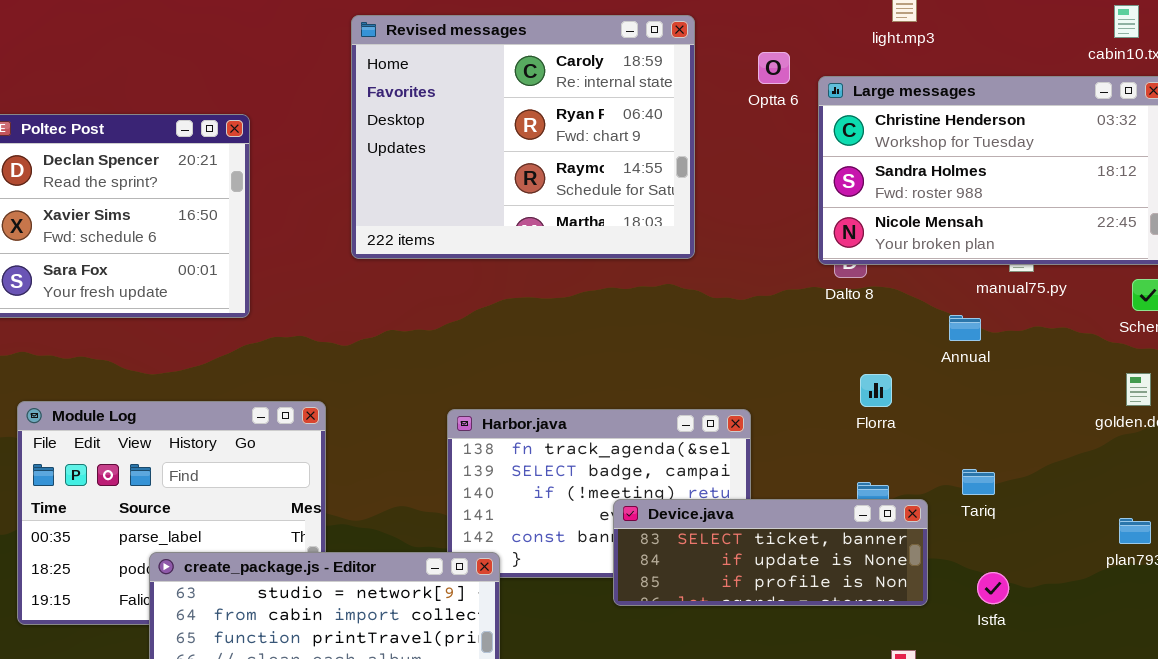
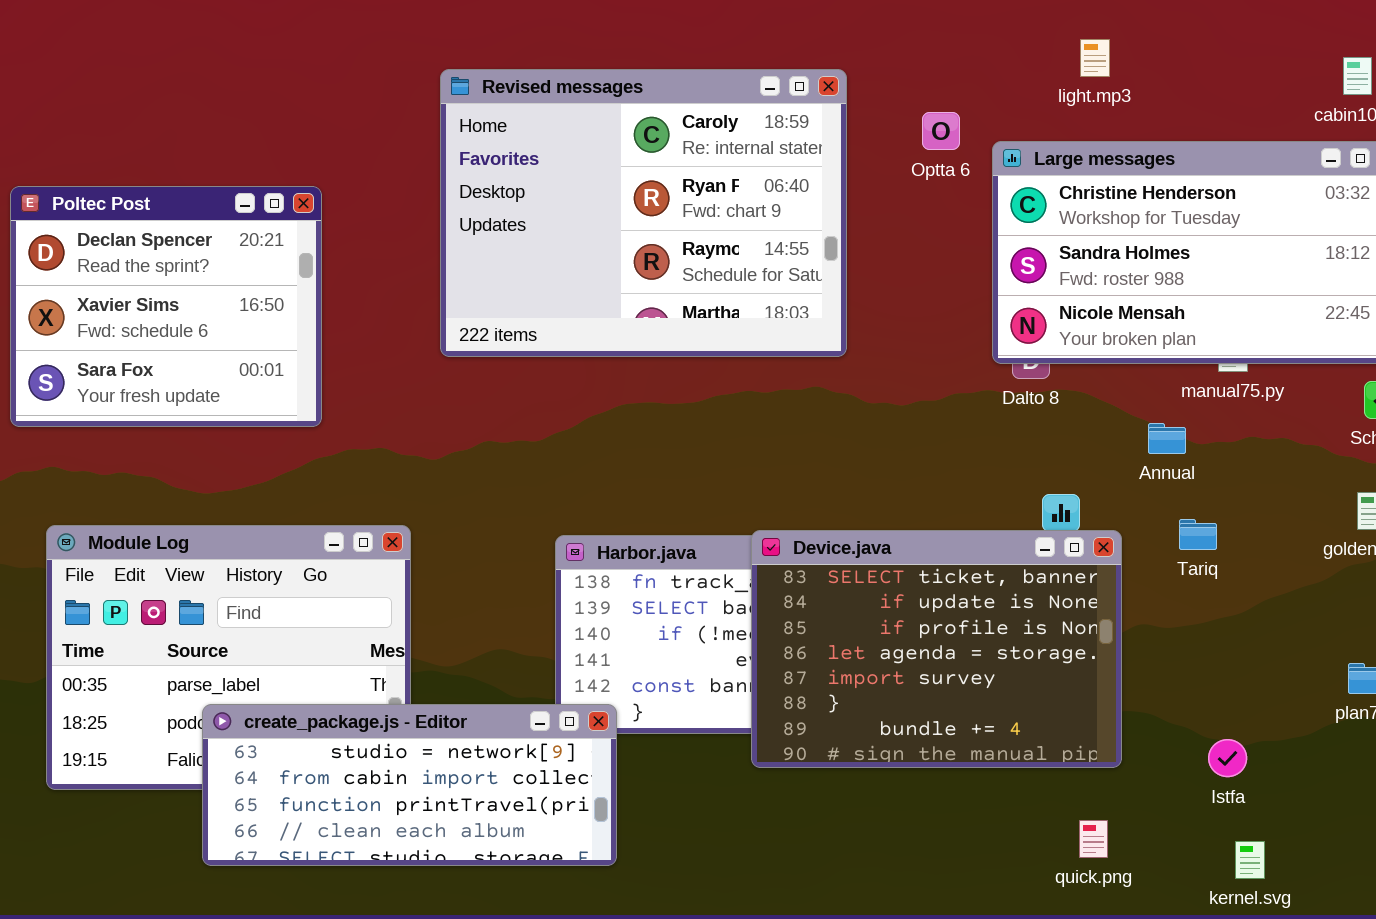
Tariq: [962,469,995,495] -> [1179,519,1217,550], moved
Device.java: [613,499,928,606] -> [751,530,1122,768], resized
Istfa: [977,572,1009,604] -> [1208,739,1247,777], moved

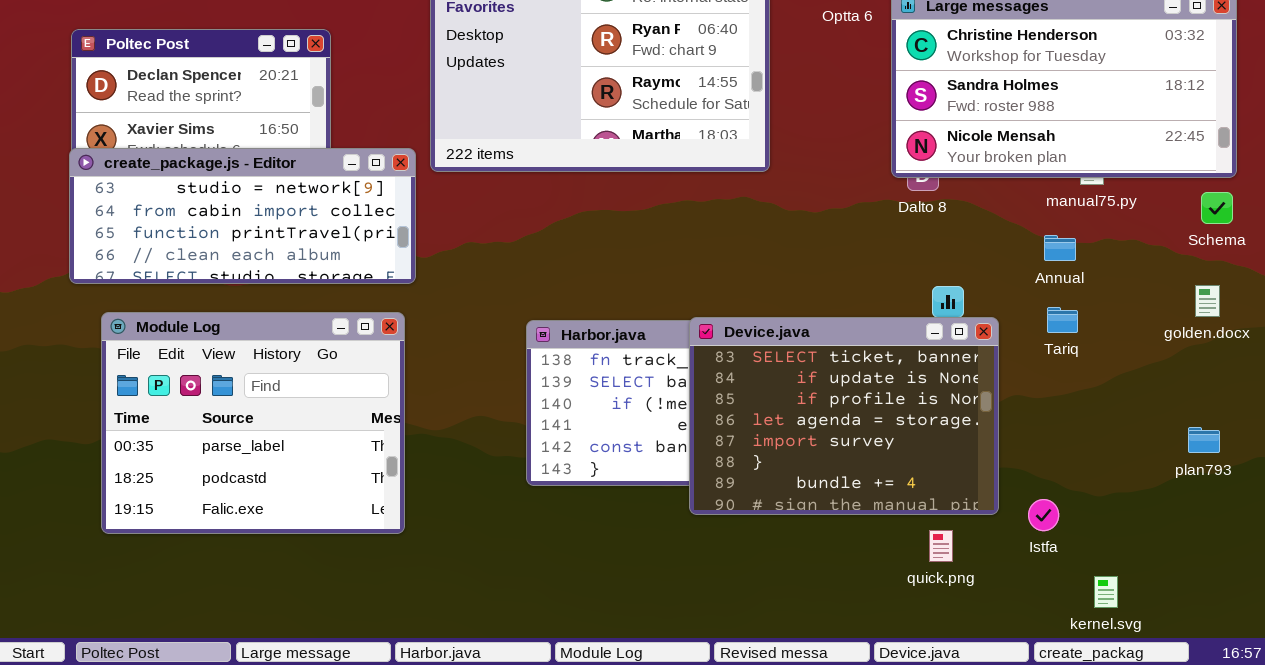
Annual: [1148,423,1186,454] -> [1044,235,1076,261], moved
create_package.js - Editor: [202,704,617,866] -> [69,148,416,284], moved
Istfa: [1208,739,1247,777] -> [1028,499,1059,531], moved
quick.png: [1079,820,1108,858] -> [929,530,953,562], moved

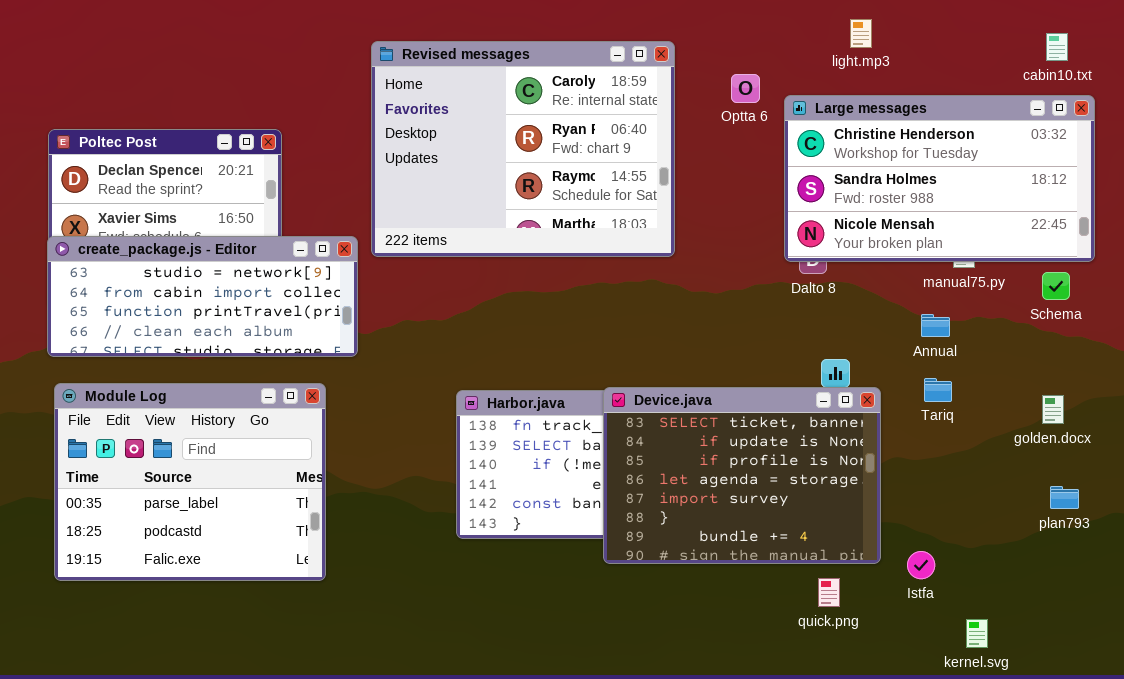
Schema: [1201,192,1233,224] -> [1042,272,1070,300], moved
golden.docx: [1195,285,1220,317] -> [1042,395,1064,424], moved
Module Log: [101,312,405,534] -> [54,383,326,581], moved

